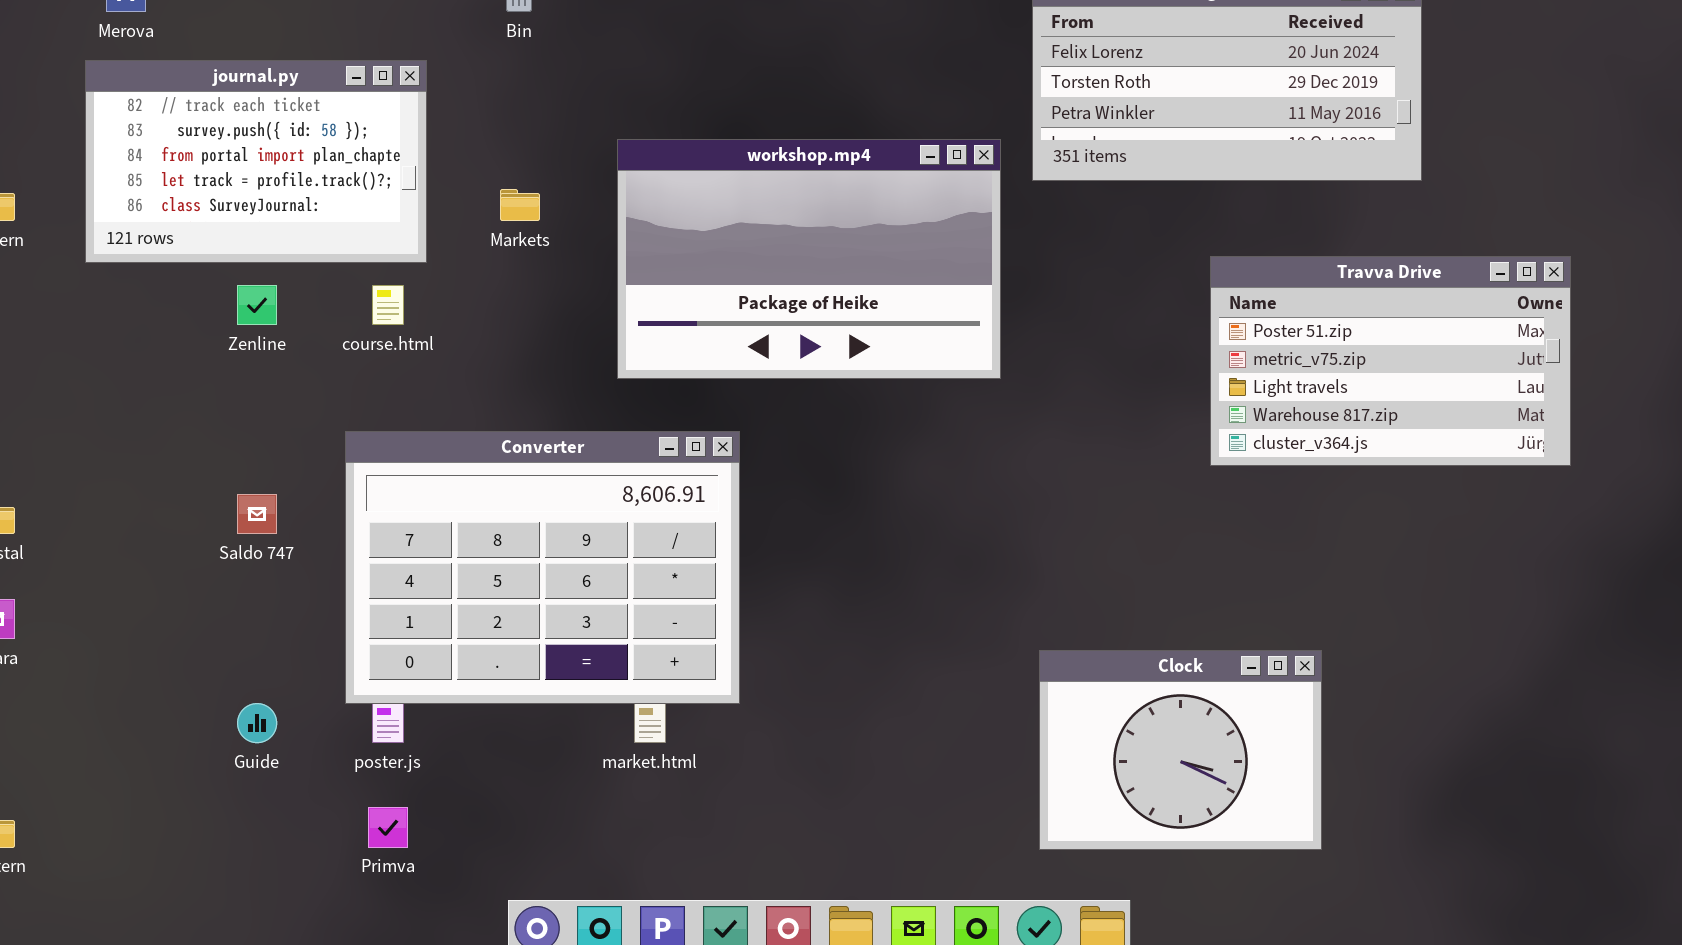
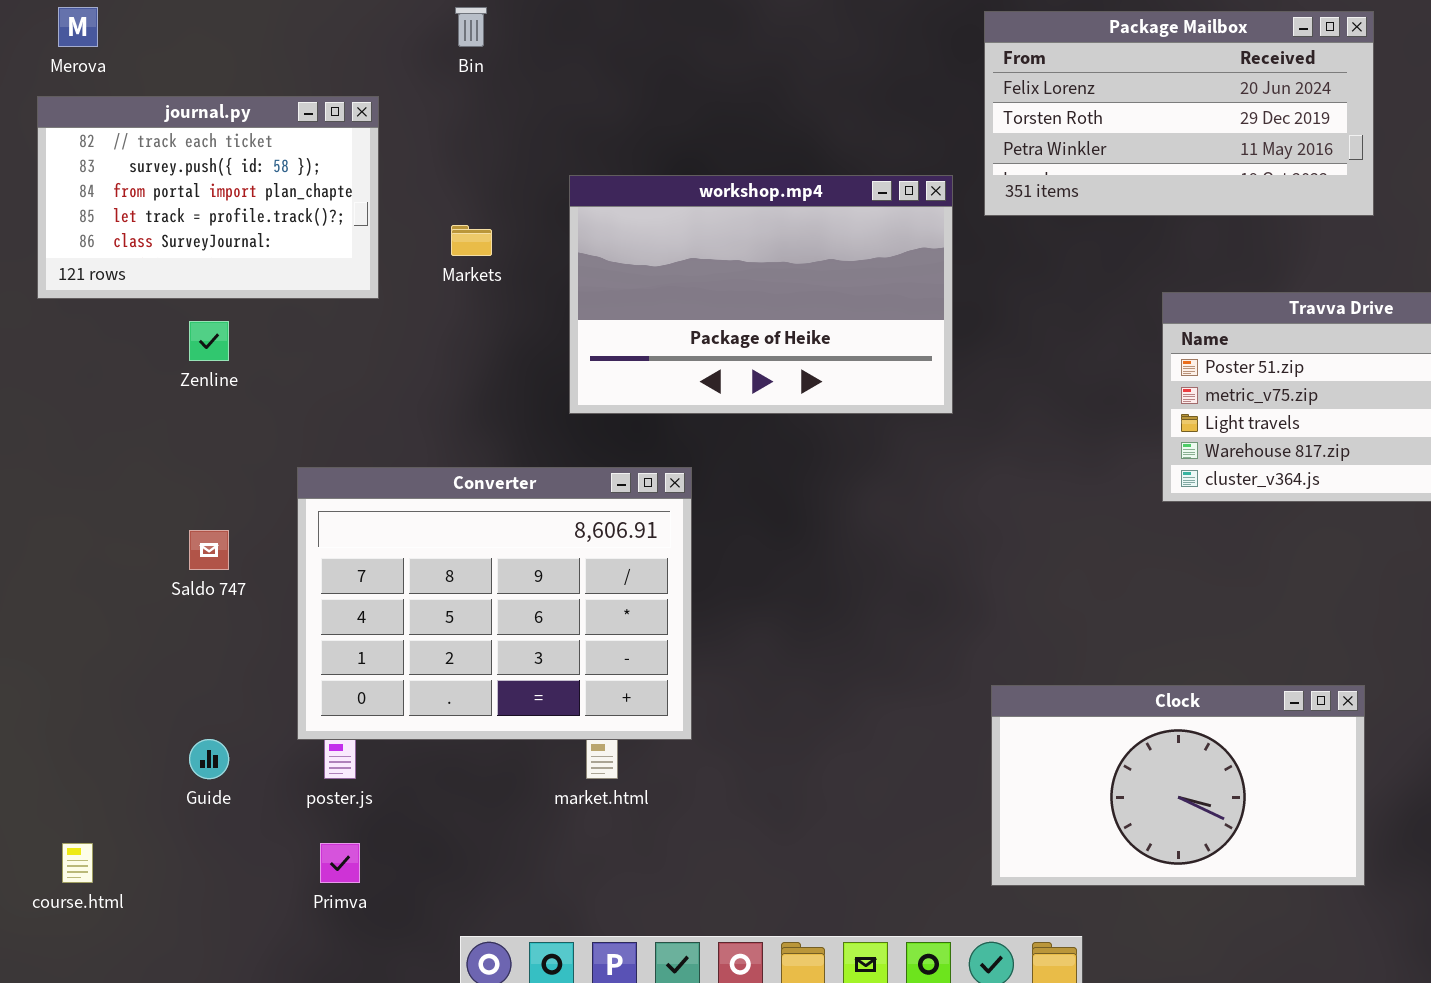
course.html: [372,285,404,325] -> [62,843,93,883], moved
Clock: [1039,650,1322,850] -> [991,685,1365,886], resized

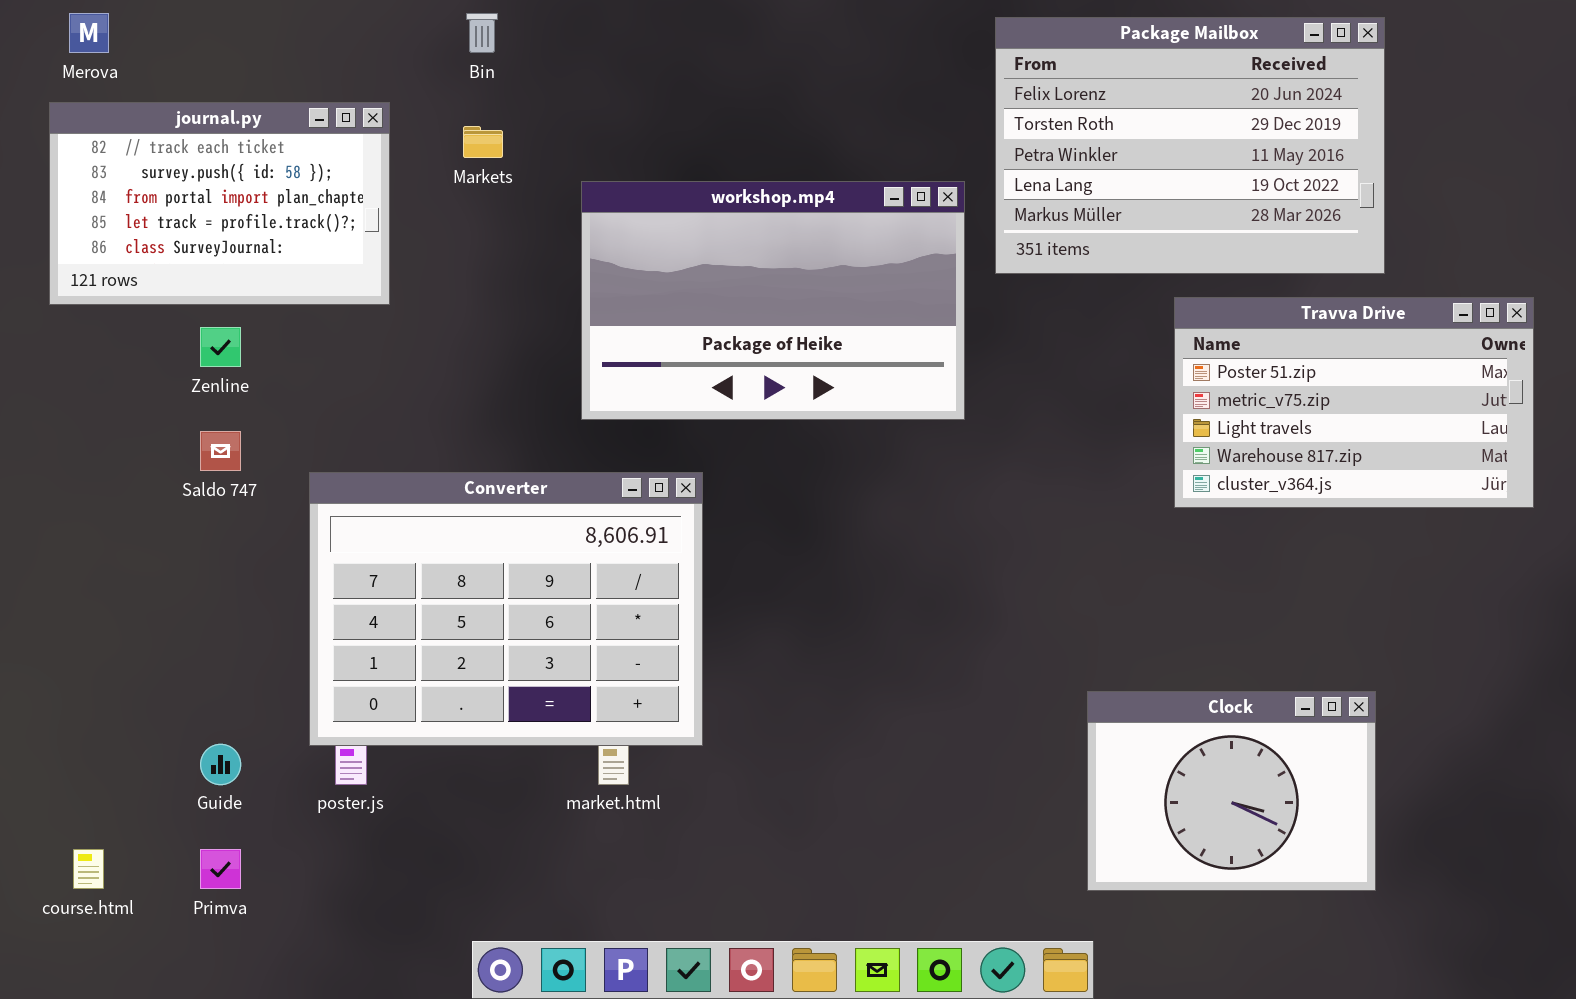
Package Mailbox: [984,11,1374,216] -> [995,17,1385,274], resized
Markets: [451,225,492,256] -> [463,126,503,158], moved
Saldo 747: [189,530,229,570] -> [200,431,241,471], moved
Clock: [991,685,1365,886] -> [1087,691,1376,891], resized
Primva: [320,843,360,883] -> [200,849,241,889], moved

